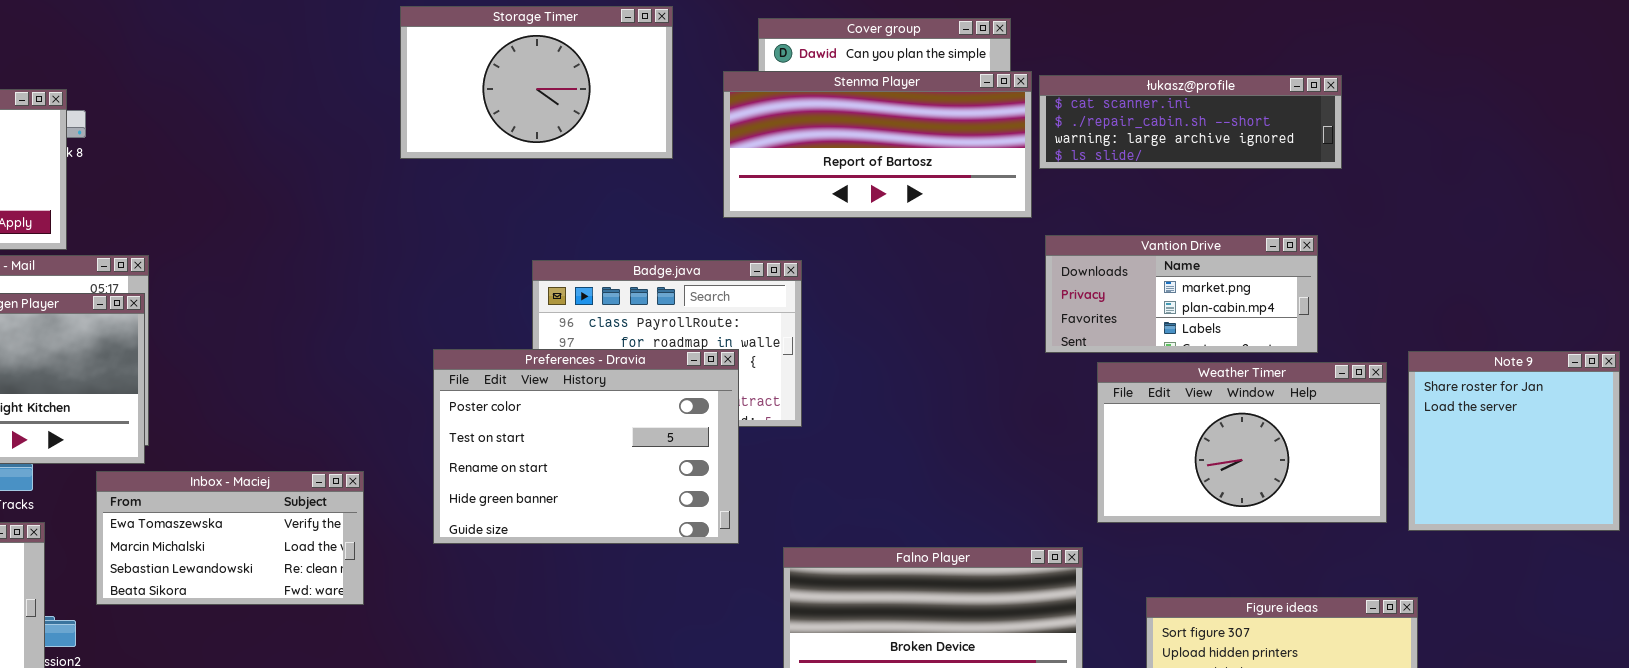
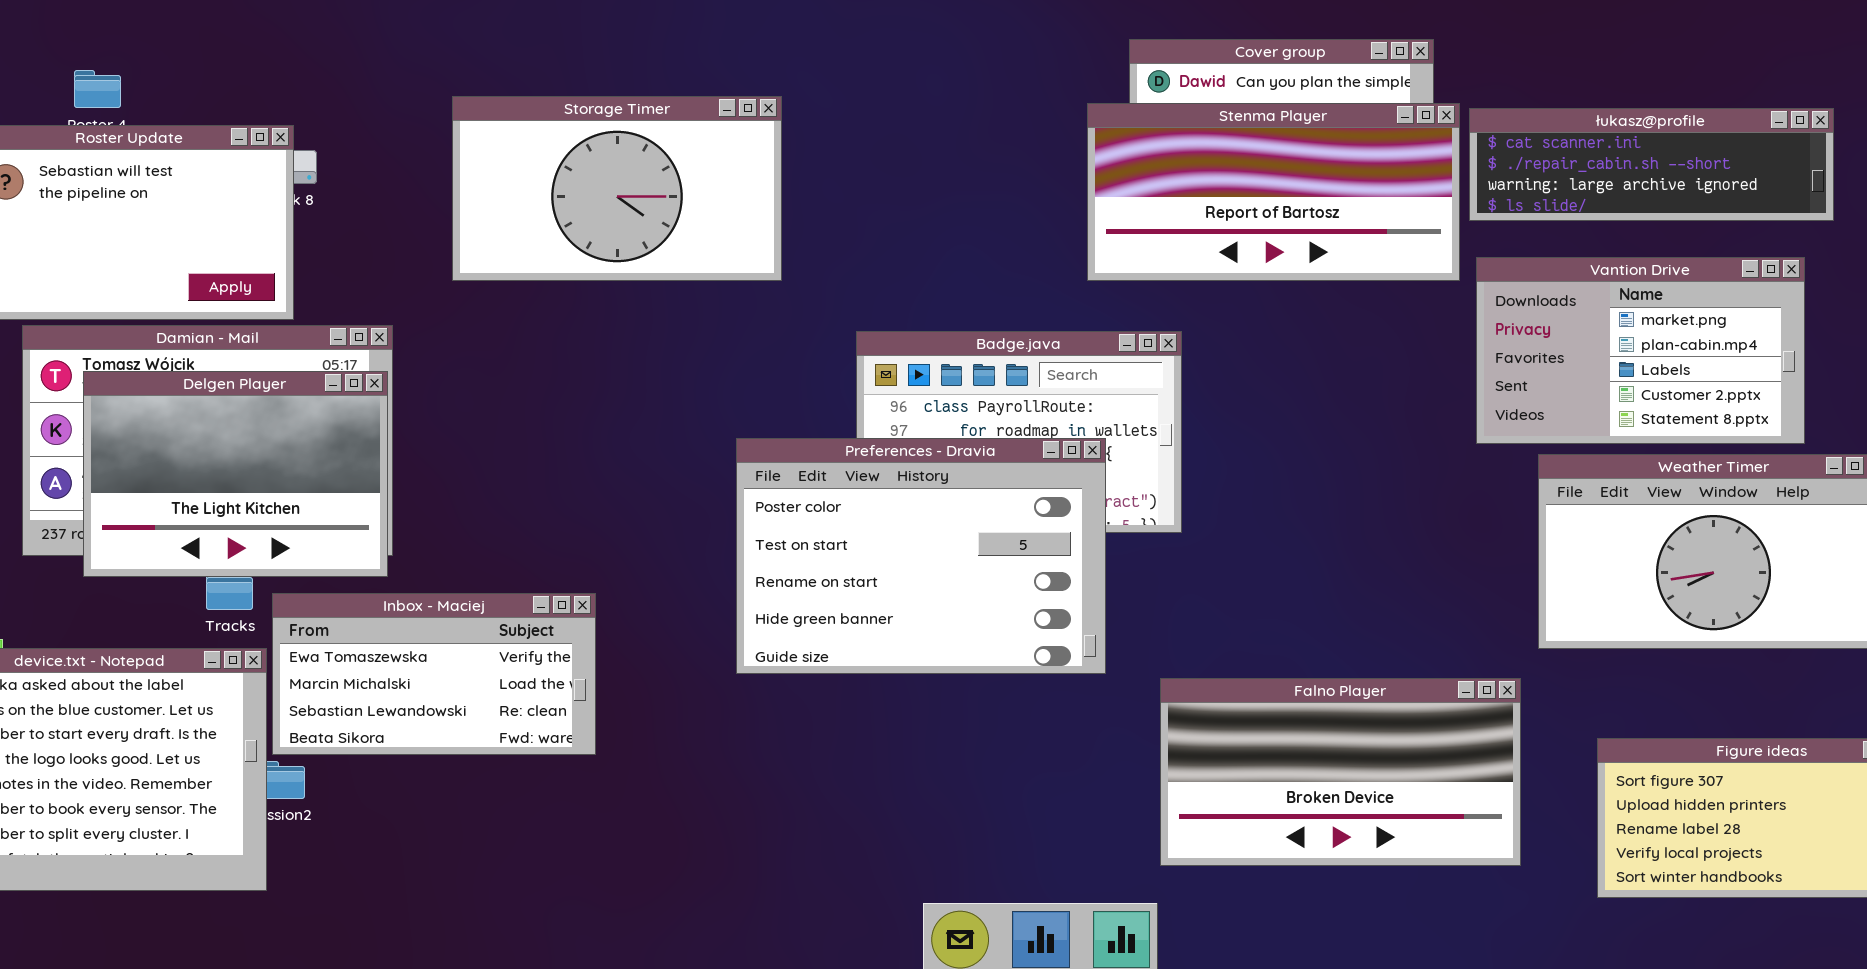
Storage Timer: [400,6,673,159] -> [452,96,782,281], moved
Vantion Drive: [1045,235,1318,353] -> [1476,257,1805,444], resized
Inbox - Maciej: [96,471,364,605] -> [272,593,596,755], moved

